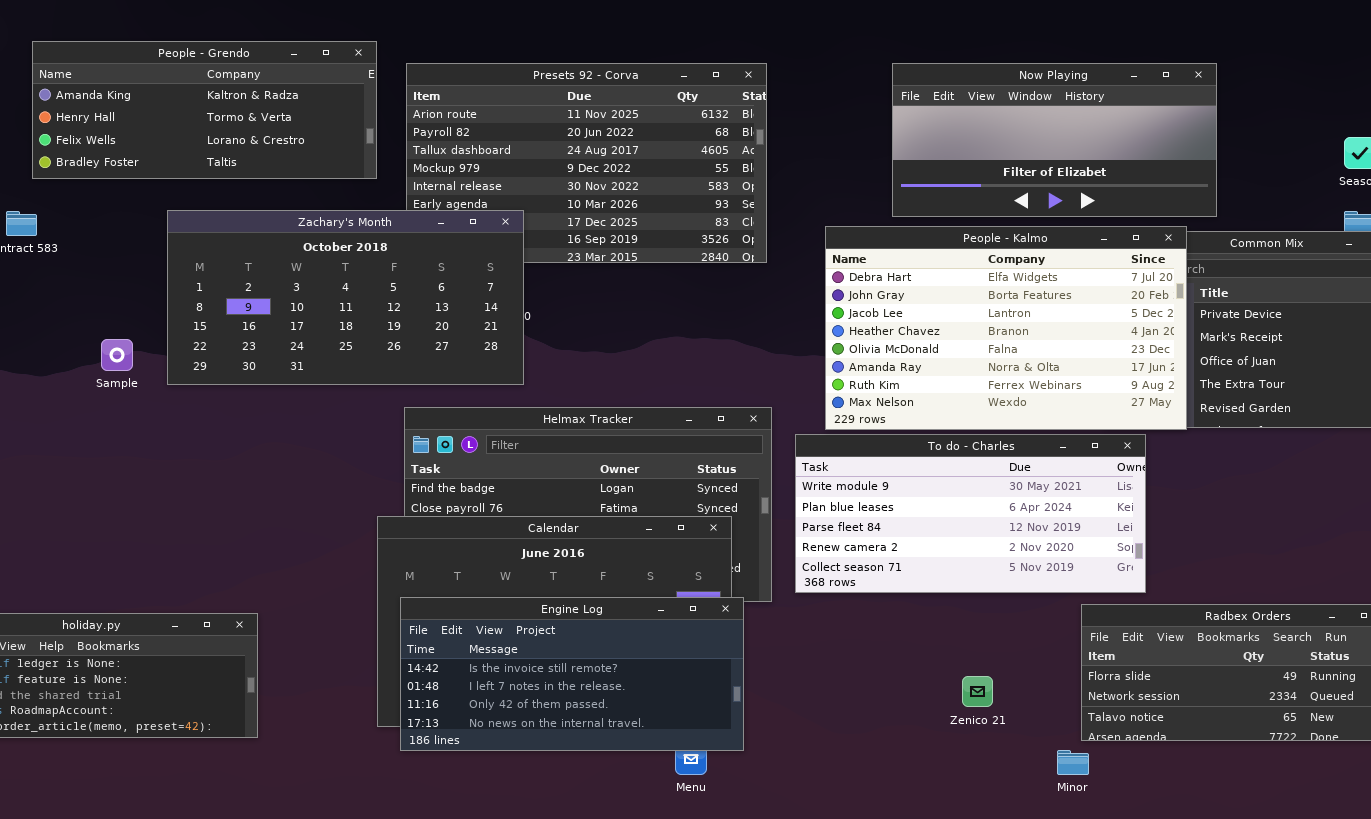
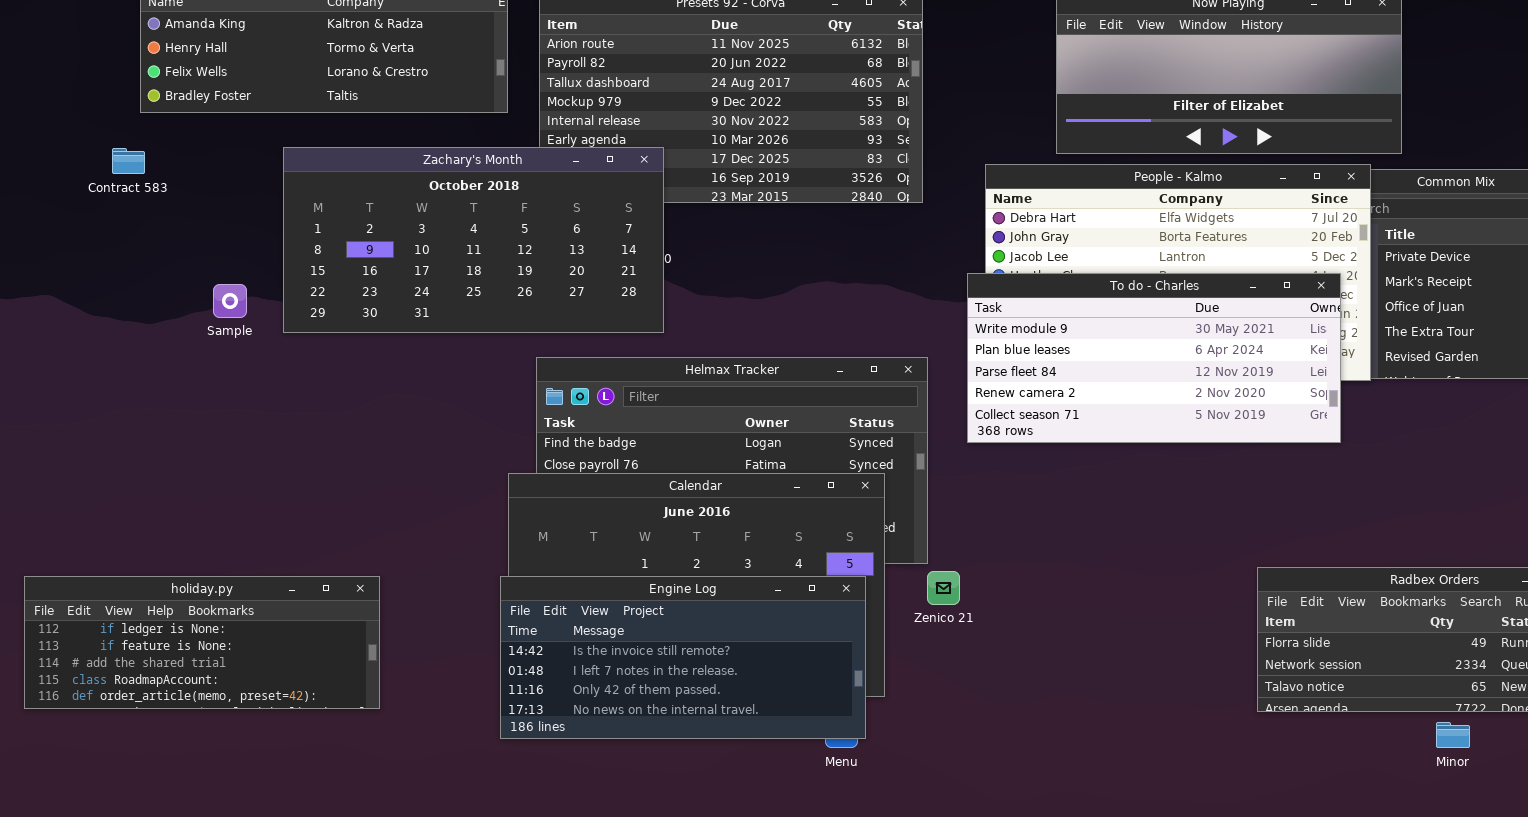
To do - Charles: [795,434,1146,593] -> [967,273,1341,443], moved
Engine Log: [400,597,744,751] -> [500,576,866,739], moved
Zenico 21: [962,676,993,707] -> [927,571,960,605], moved
Minor: [1057,750,1089,775] -> [1436,722,1470,748], moved

